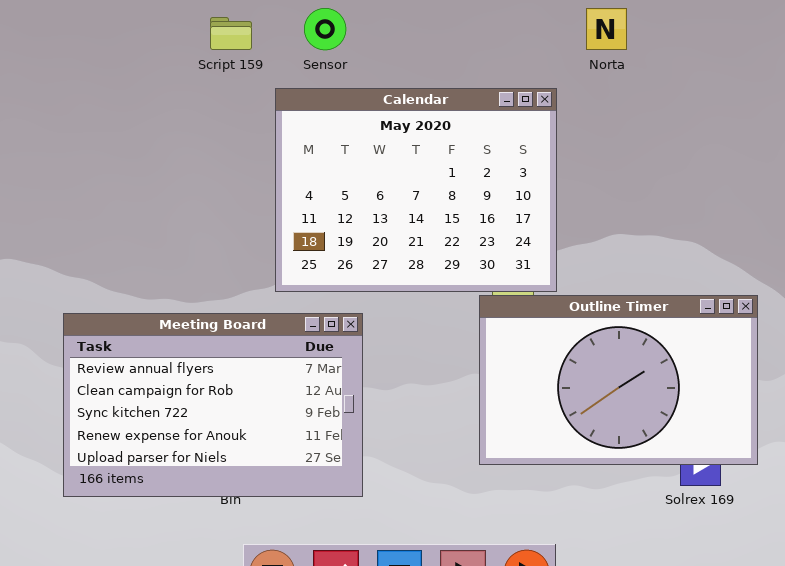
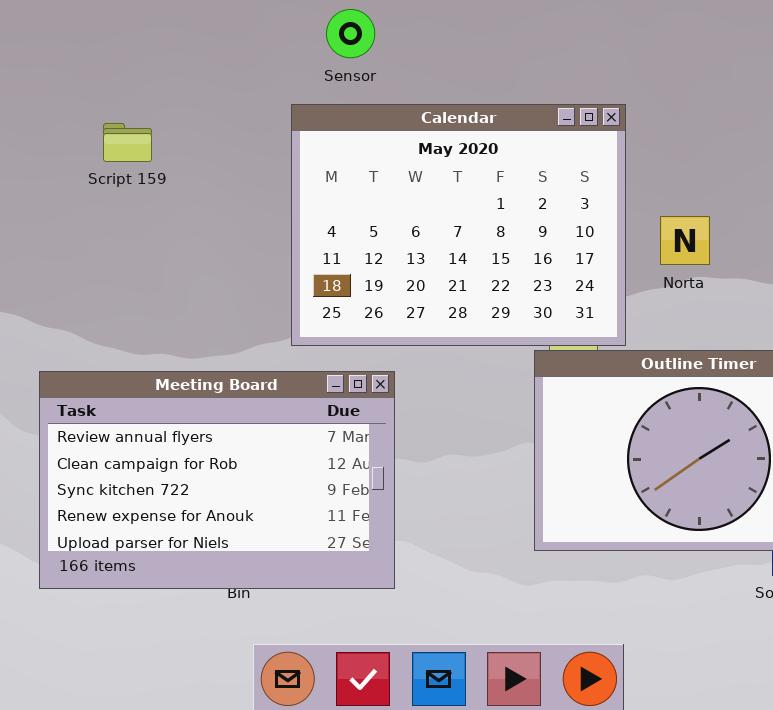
Norta: [586,8,627,50] -> [660,216,710,265], moved
Script 159: [210,17,252,50] -> [103,123,152,162], moved

